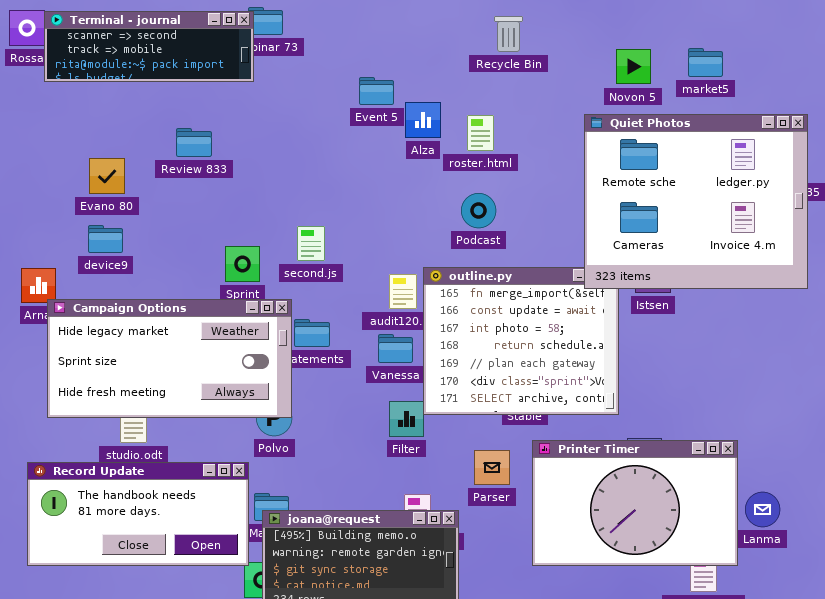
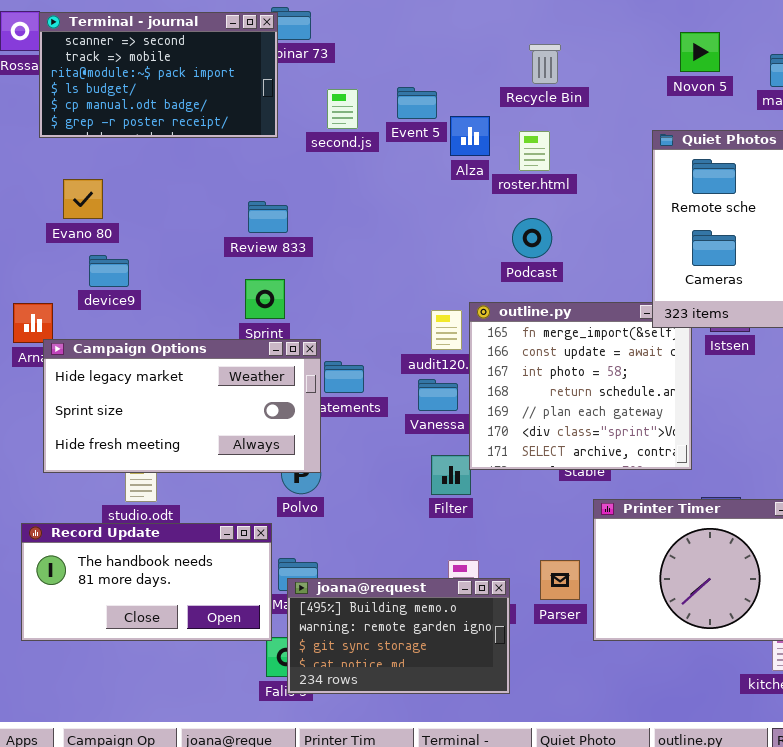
Terminal - journal: [44,11,254,82] -> [39,12,278,138], resized
Recycle Bin: [494,16,523,52] -> [529,44,561,84], moved
Novon 5: [616,49,651,84] -> [680,32,720,72], moved
Review 833: [176,128,212,157] -> [248,201,288,233], moved
Evano 80: [89,158,125,194] -> [63,179,103,219], moved
second.js: [297,226,325,261] -> [327,89,358,129], moved
Parser: [474,450,510,485] -> [540,560,580,600], moved

